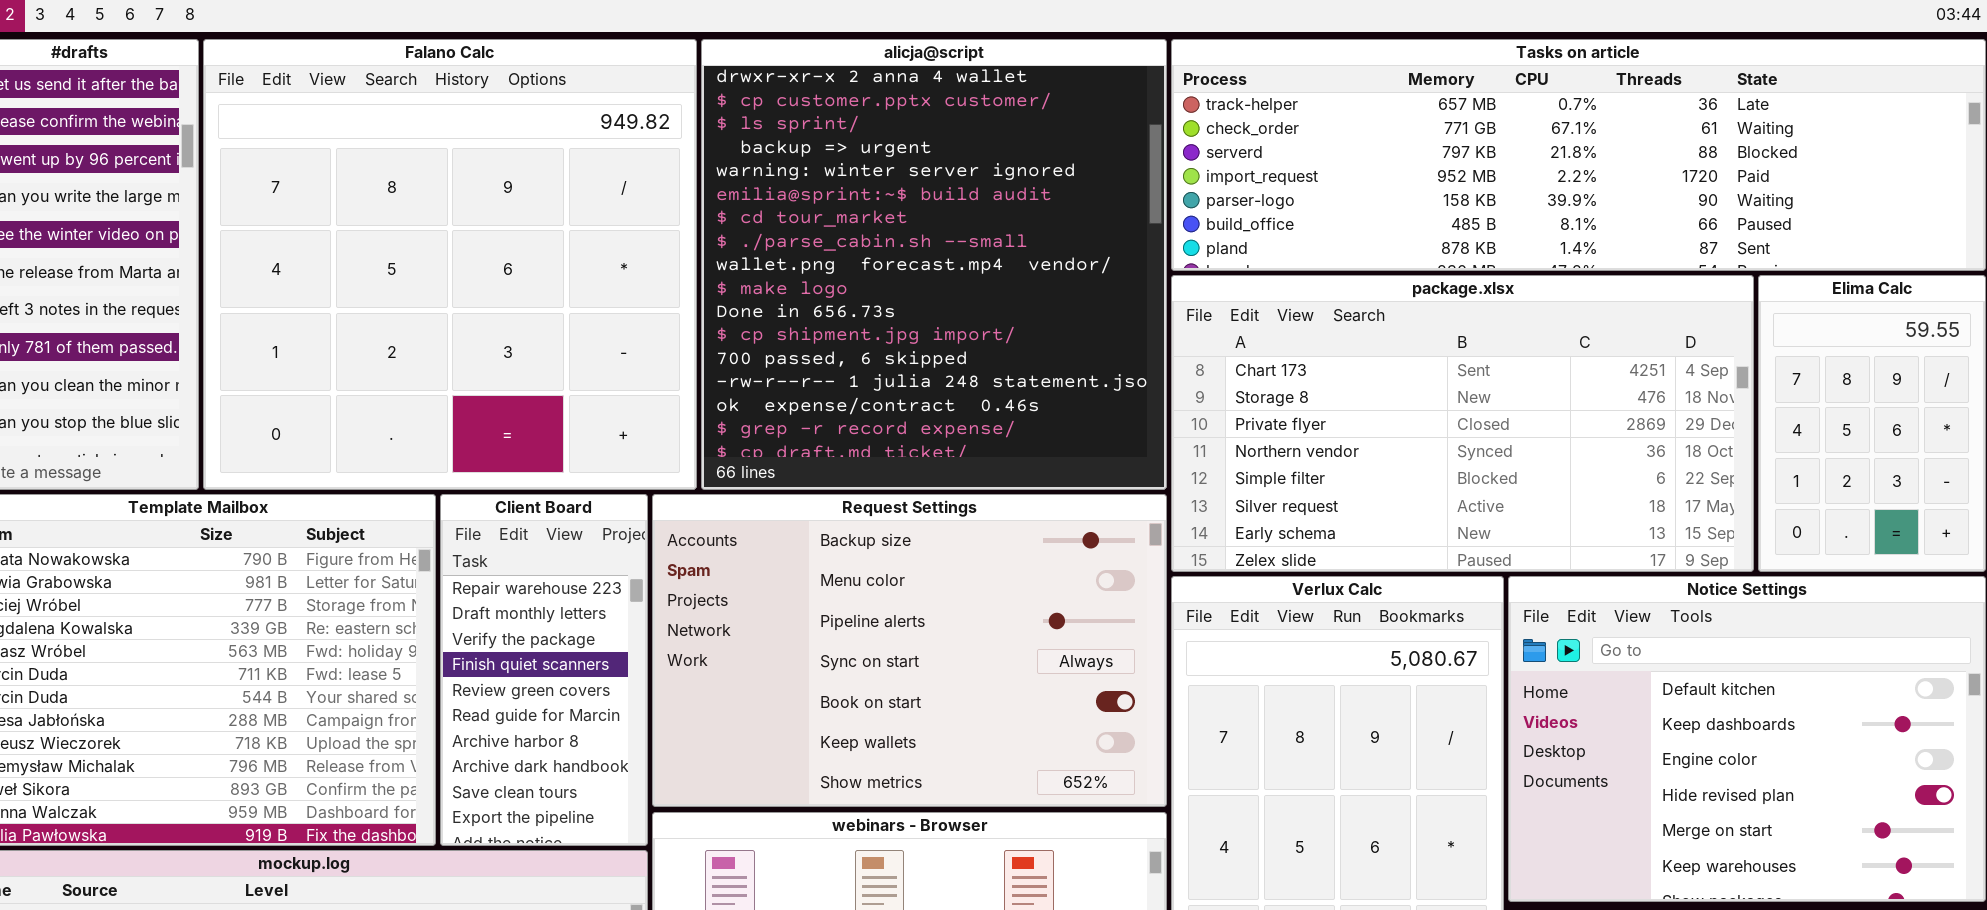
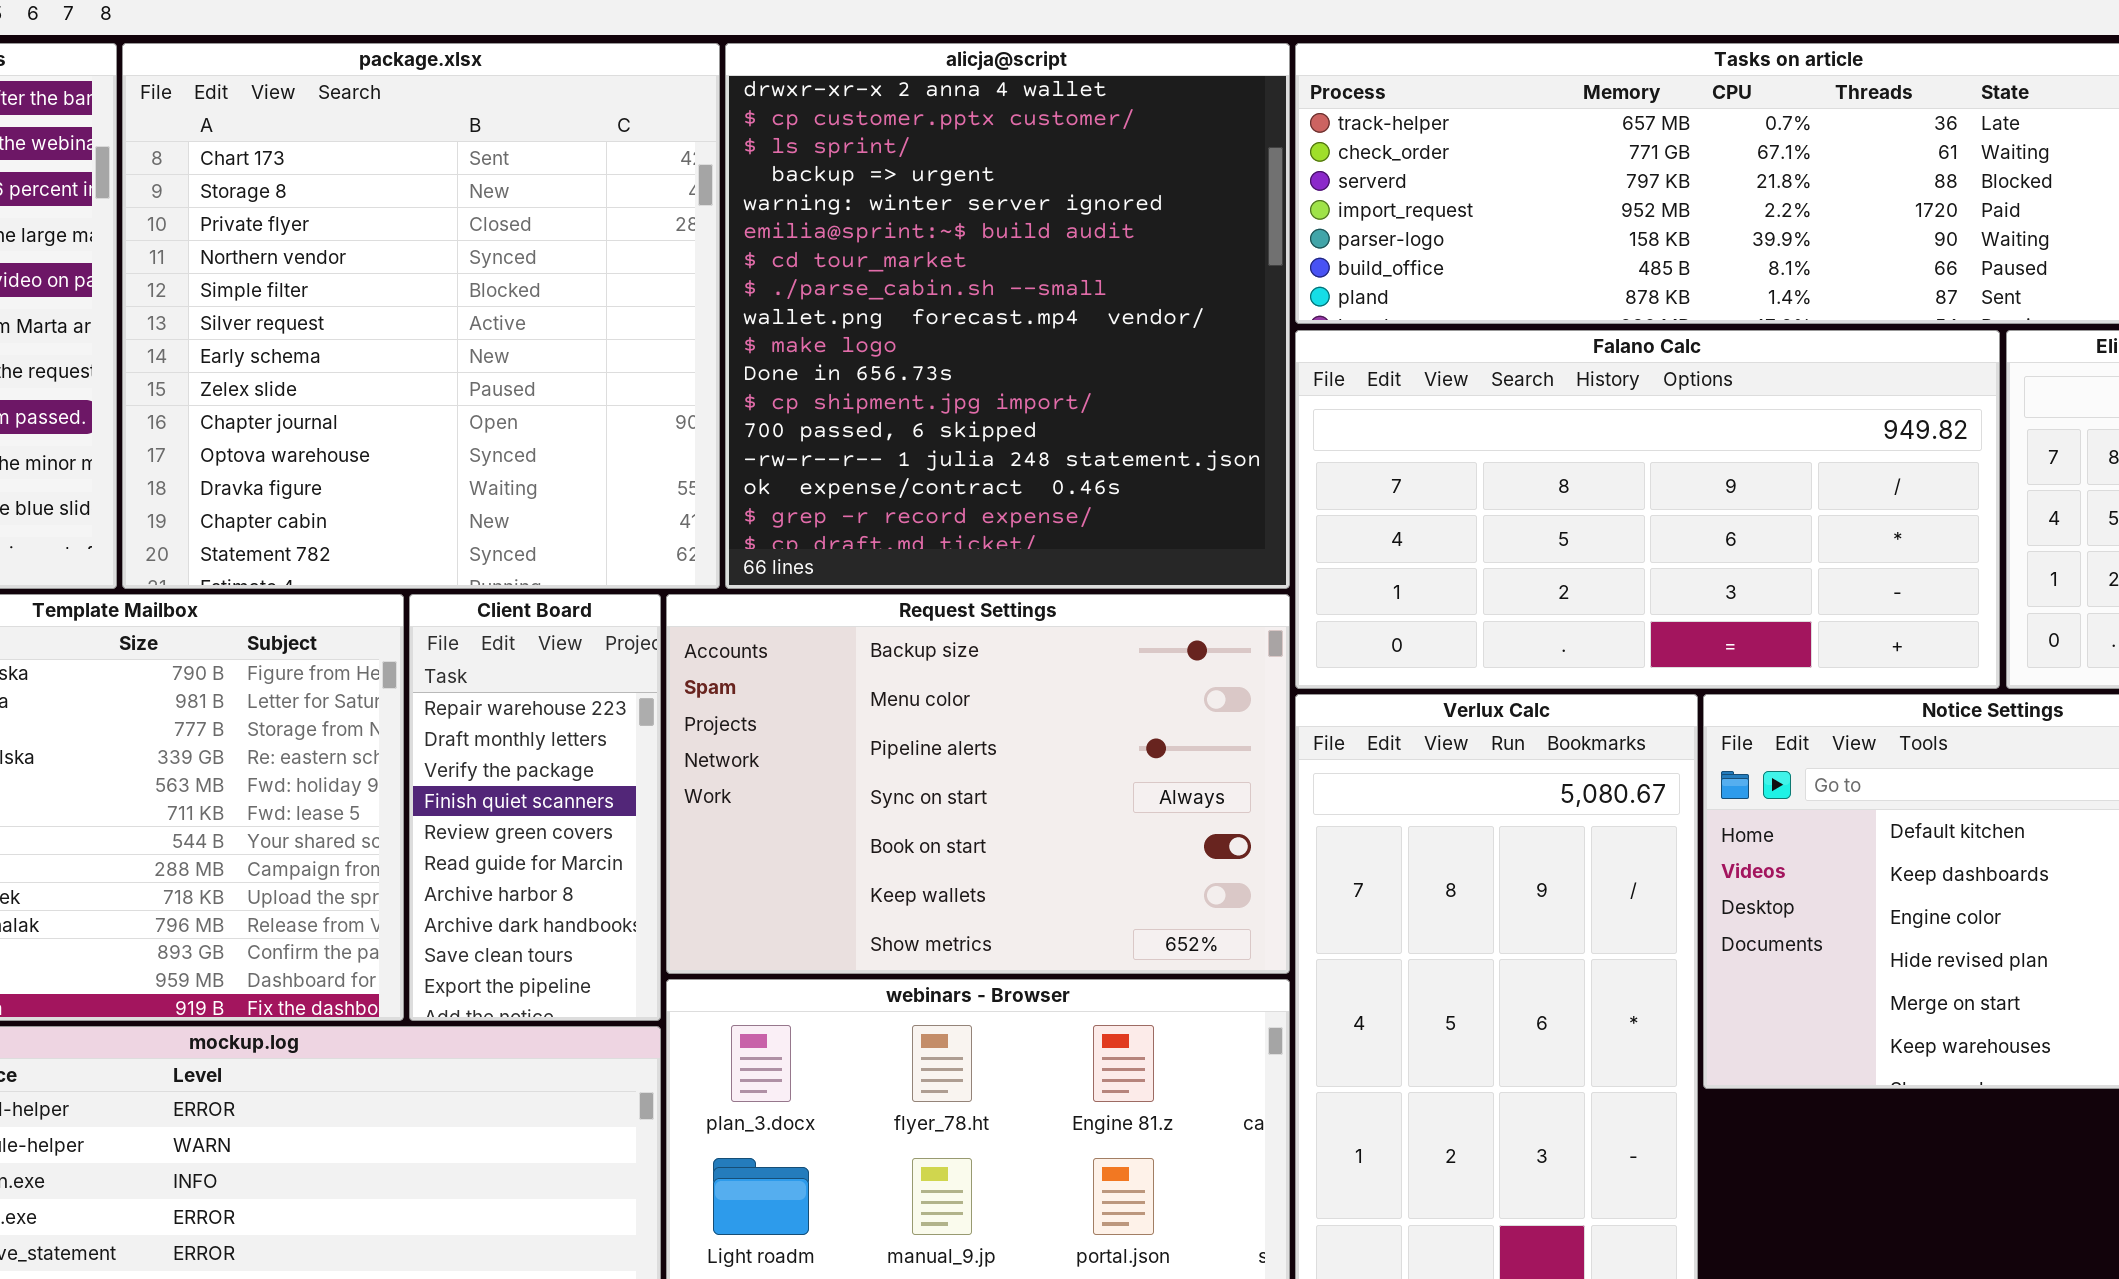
Falano Calc: [203,39,697,490] -> [1295,330,2000,689], moved, resized
package.xlsx: [1171,275,1754,572] -> [122,43,720,589], moved, resized

